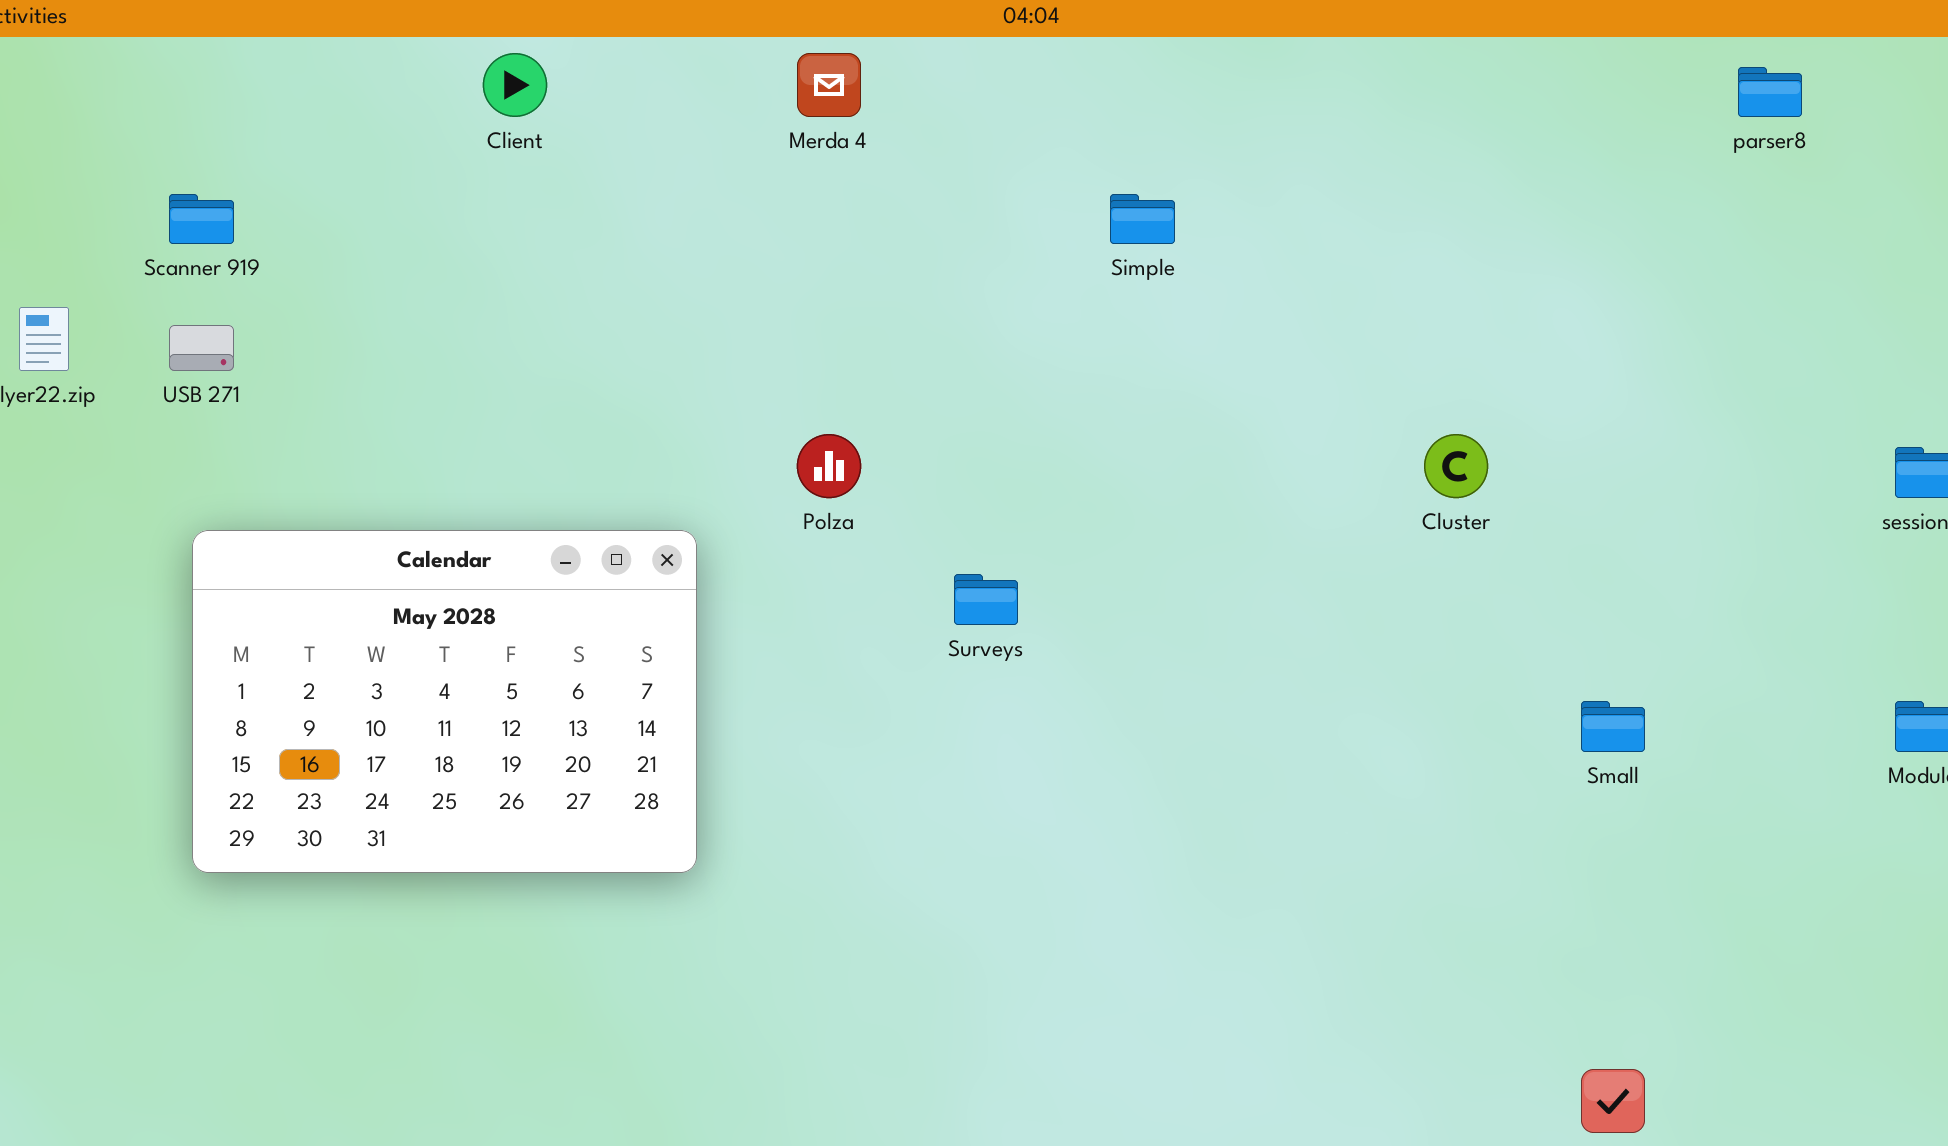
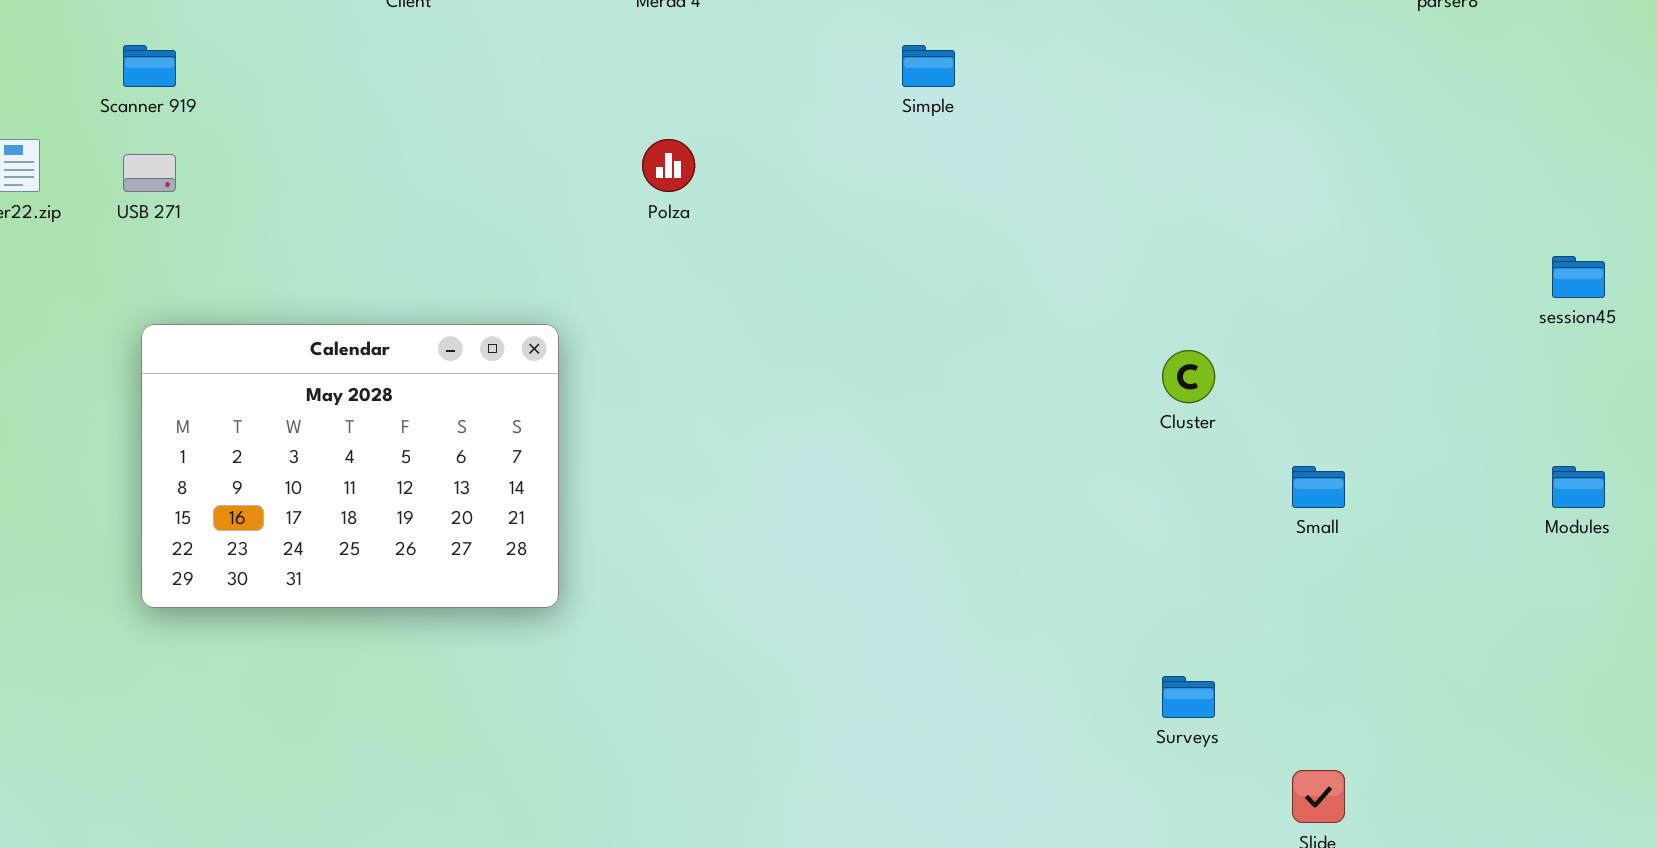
Polza: [797,434,861,498] -> [642,139,695,192], moved
Cluster: [1424,434,1488,498] -> [1162,350,1215,403], moved
Surveys: [954,574,1018,625] -> [1162,676,1215,718], moved

